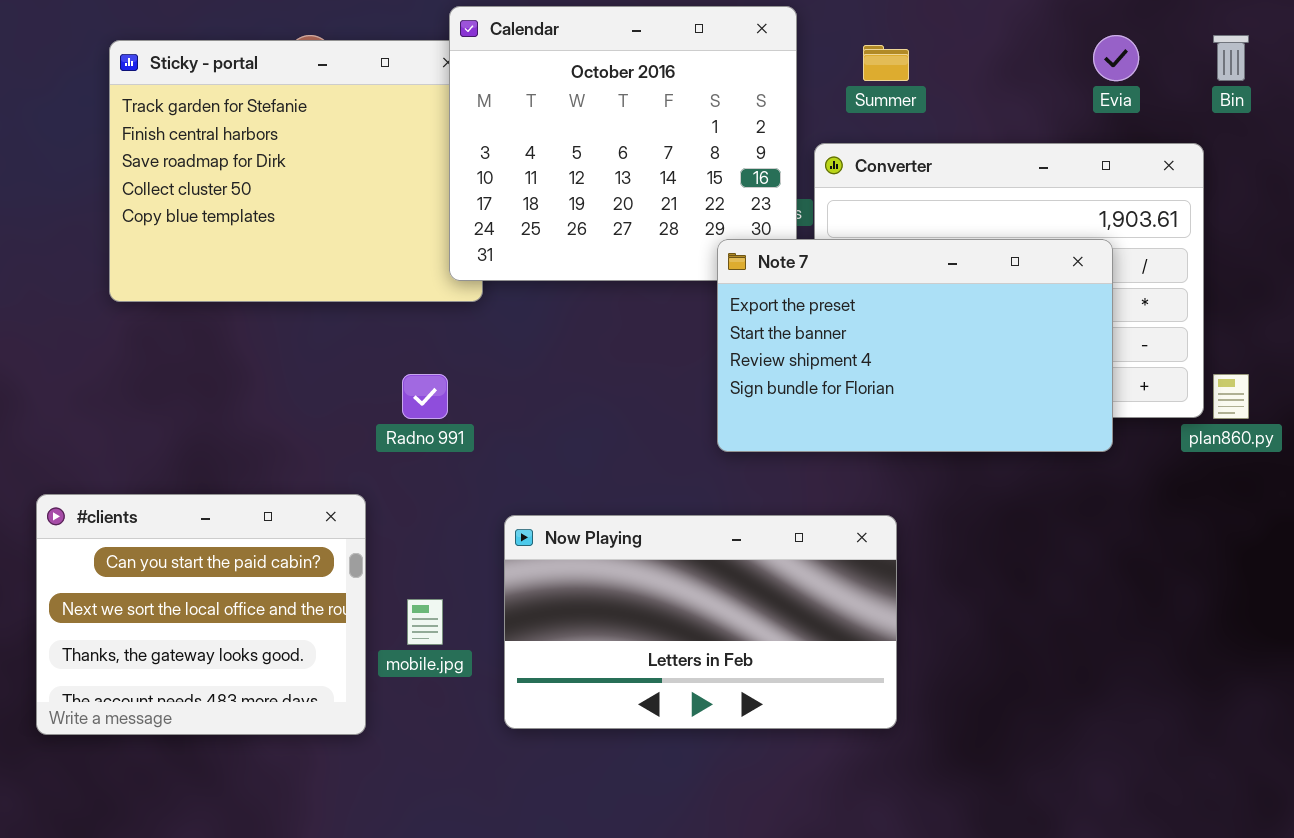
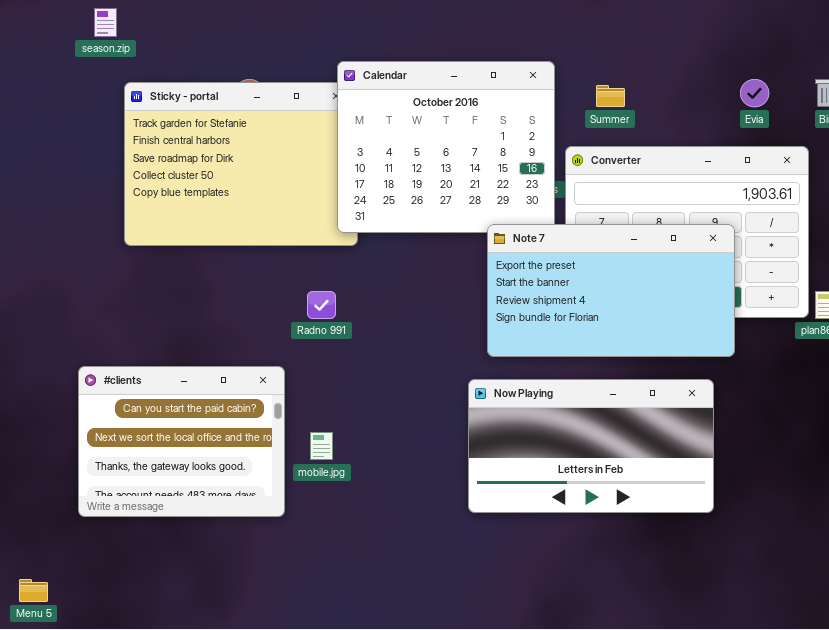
Note 7: [717,239,1113,452] -> [487,224,735,357], moved
Now Playing: [504,515,897,729] -> [468,379,714,513], moved

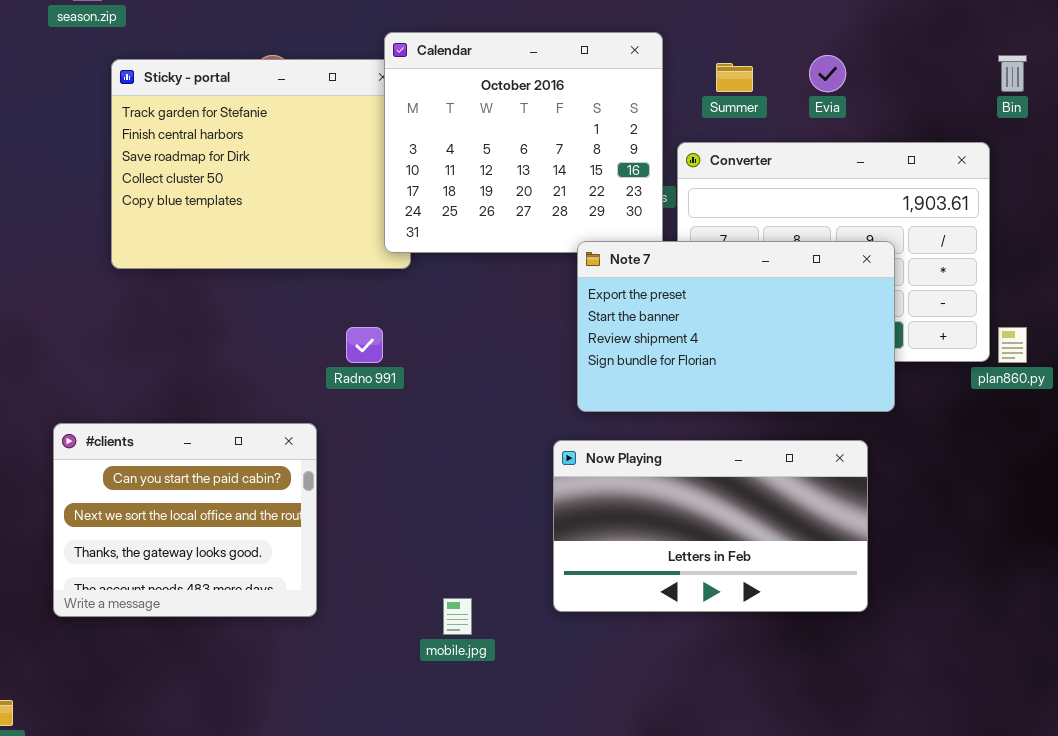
Evia: [740,79,769,107] -> [809,55,846,92], moved
mobile.jpg: [310,432,333,460] -> [443,598,472,635], moved

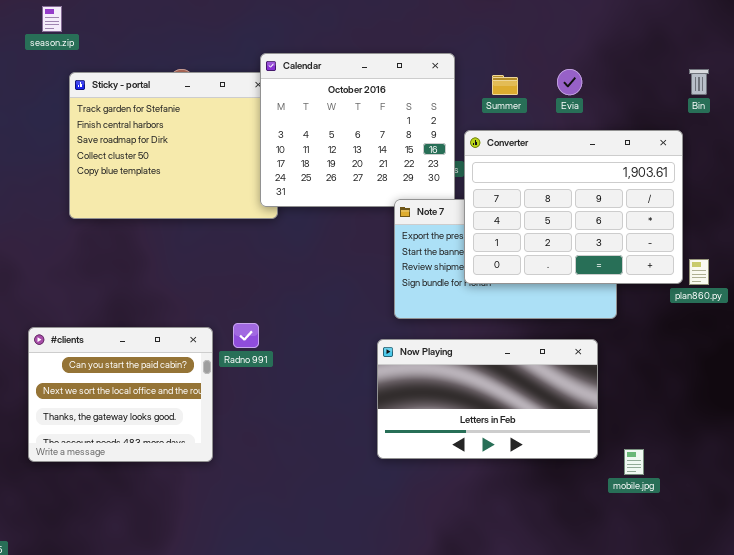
Converter: [677,142,990,362] -> [464,130,683,284], raised
Radno 991: [346,327,383,363] -> [233,323,259,348], moved
mobile.jpg: [443,598,472,635] -> [624,449,644,475], moved

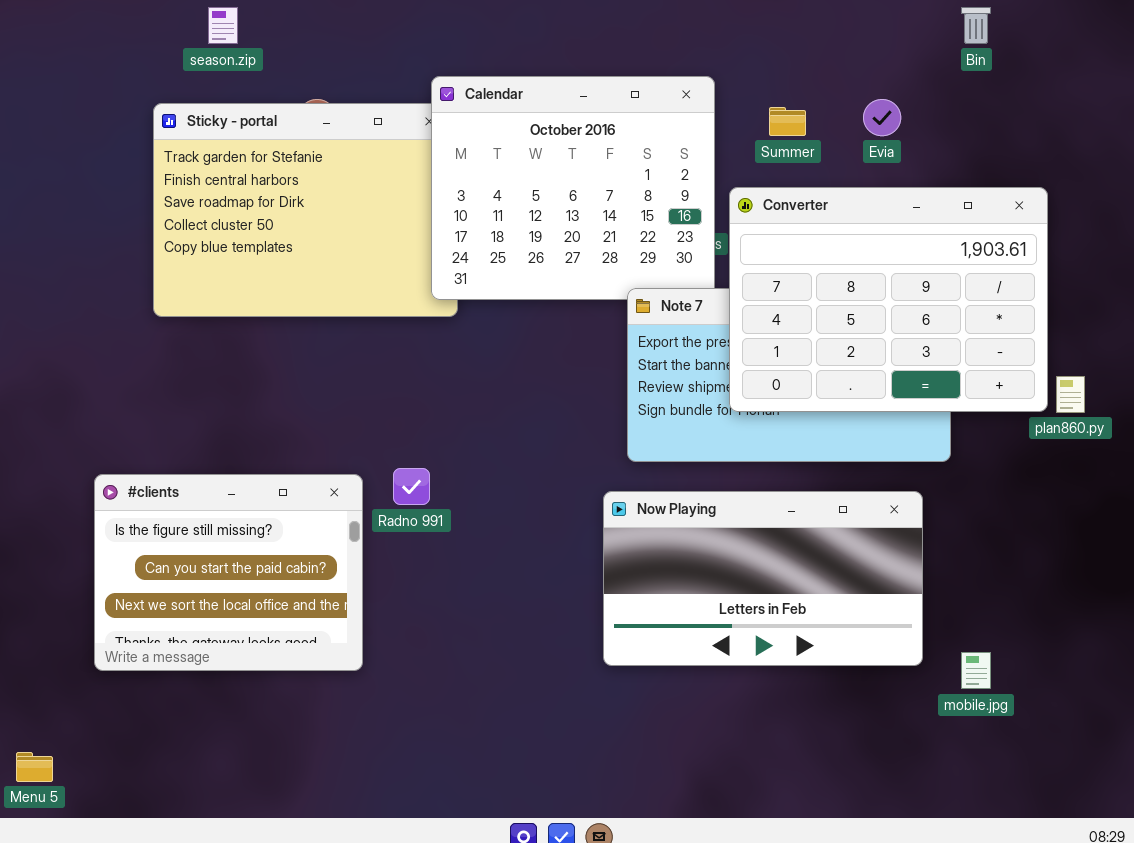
season.zip: [42,6,62,32] -> [208,7,238,44], moved
Bin: [689,69,709,95] -> [961,7,991,44], moved
#clients: [28,327,213,462] -> [94,474,363,671], scrolled up 1 row

